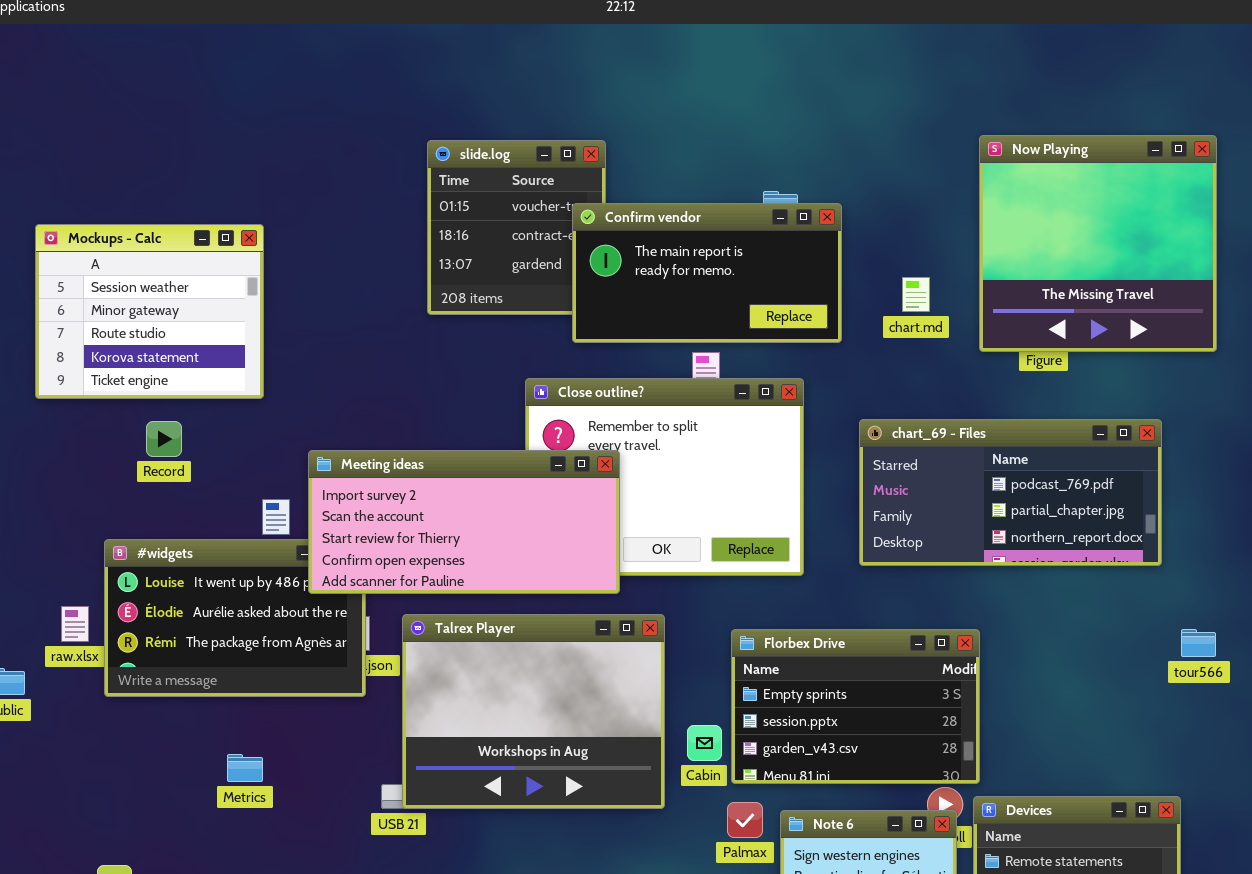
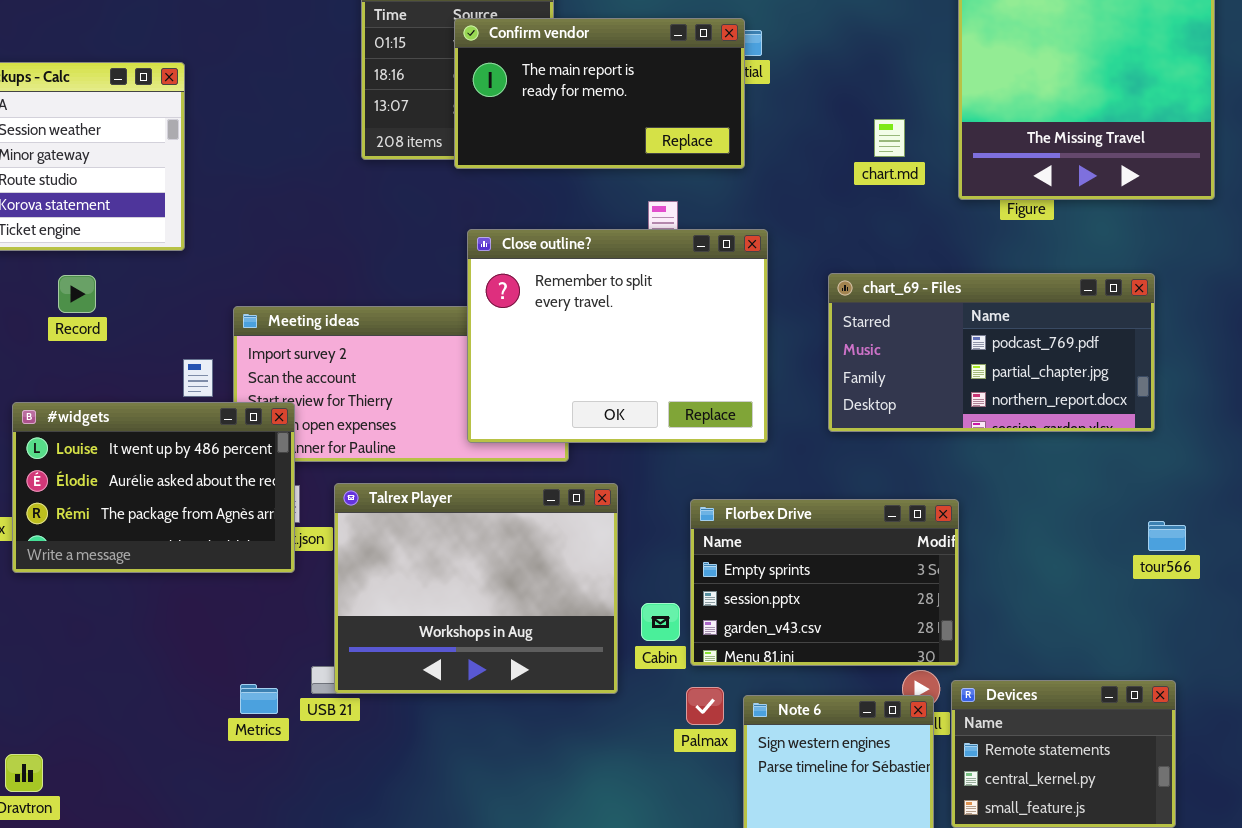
Confirm vendor: [572,203,842,343] -> [454,18,745,169], moved
Close outline?: [525,378,804,576] -> [467,229,768,443], raised
#widgets: [104,539,366,697] -> [12,402,295,573], raised
tour566: [1181,629,1216,657] -> [1148,521,1186,551], moved
Metrics: [227,754,263,782] -> [240,684,278,714], moved

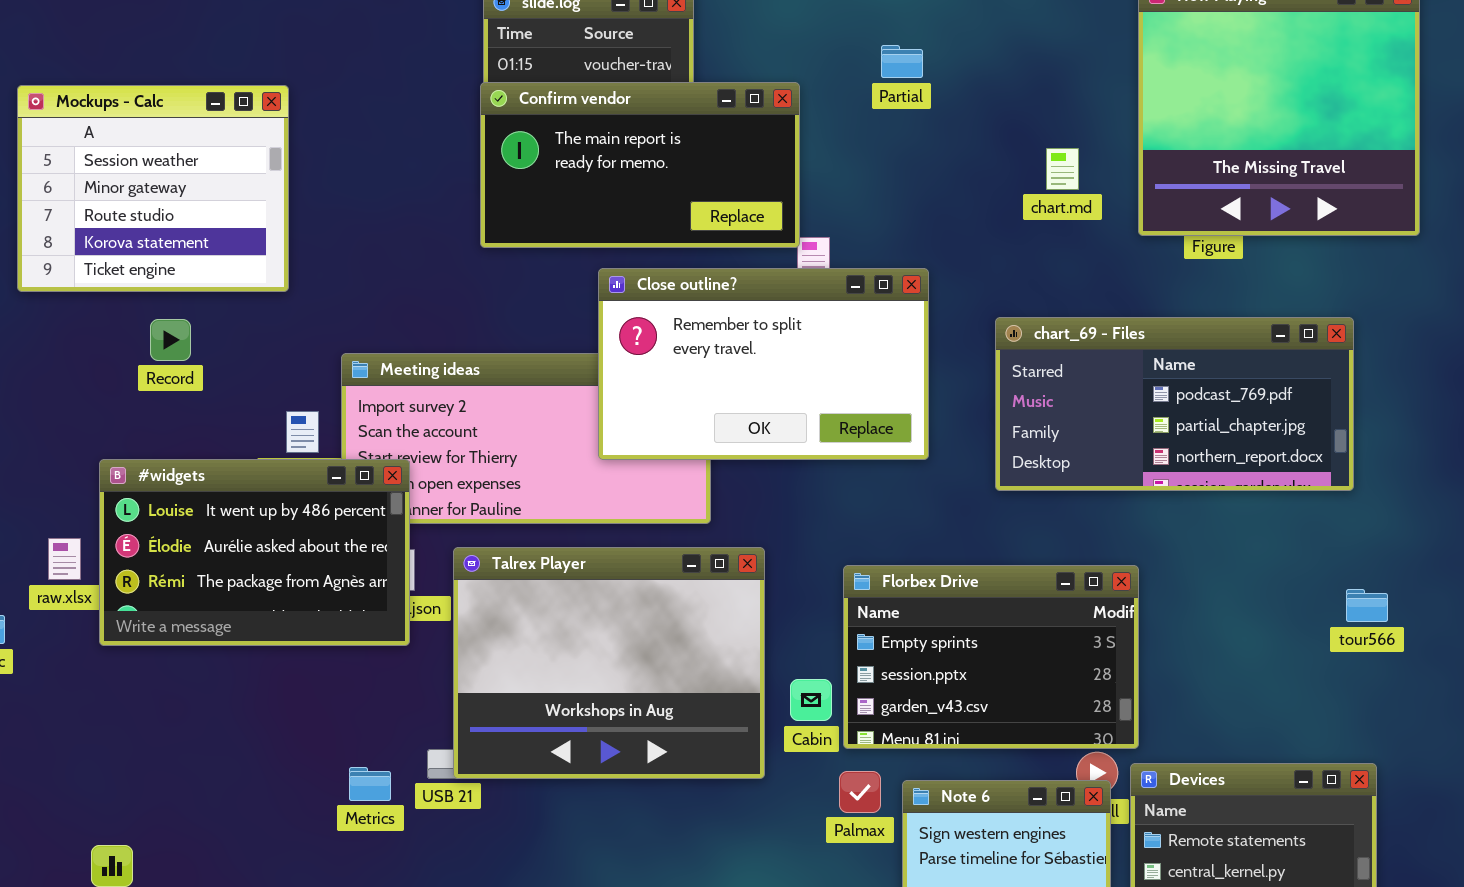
Confirm vendor: [454,18,745,169] -> [480,82,800,248], moved
Close outline?: [467,229,768,443] -> [598,268,929,460], resized

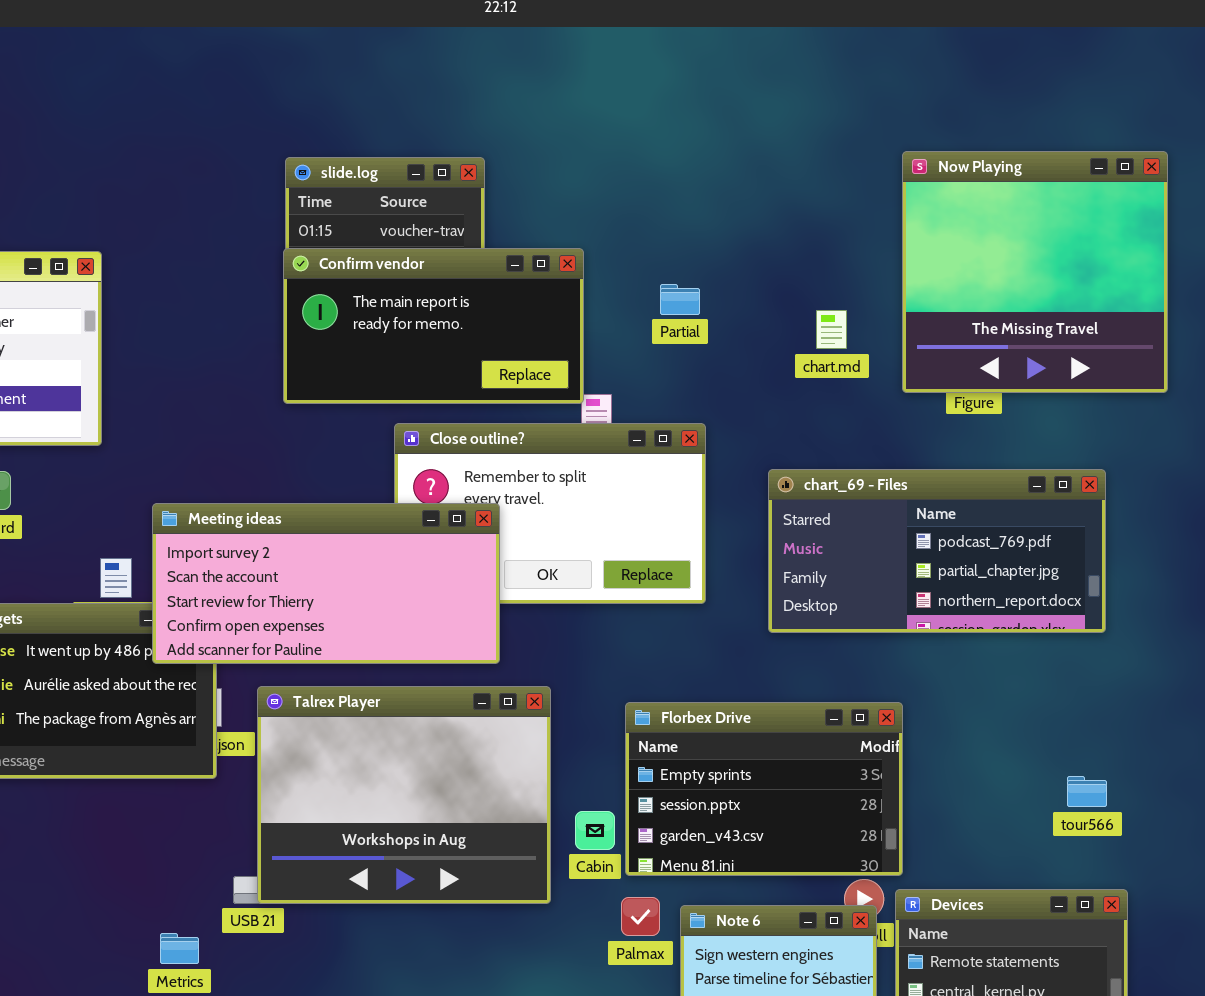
Partial: [881,45,923,78] -> [660,284,700,315], moved
Meeting ideas: [341,353,711,524] -> [152,503,500,664], raised
tour566: [1346,589,1388,622] -> [1067,776,1107,807], moved
Metrics: [349,767,391,801] -> [160,933,199,964], moved

